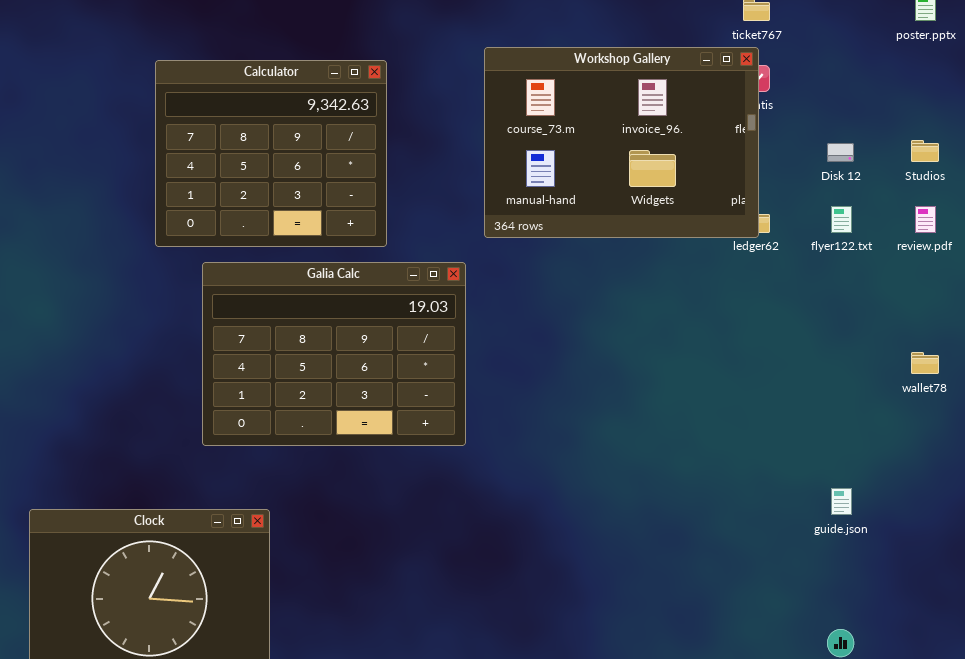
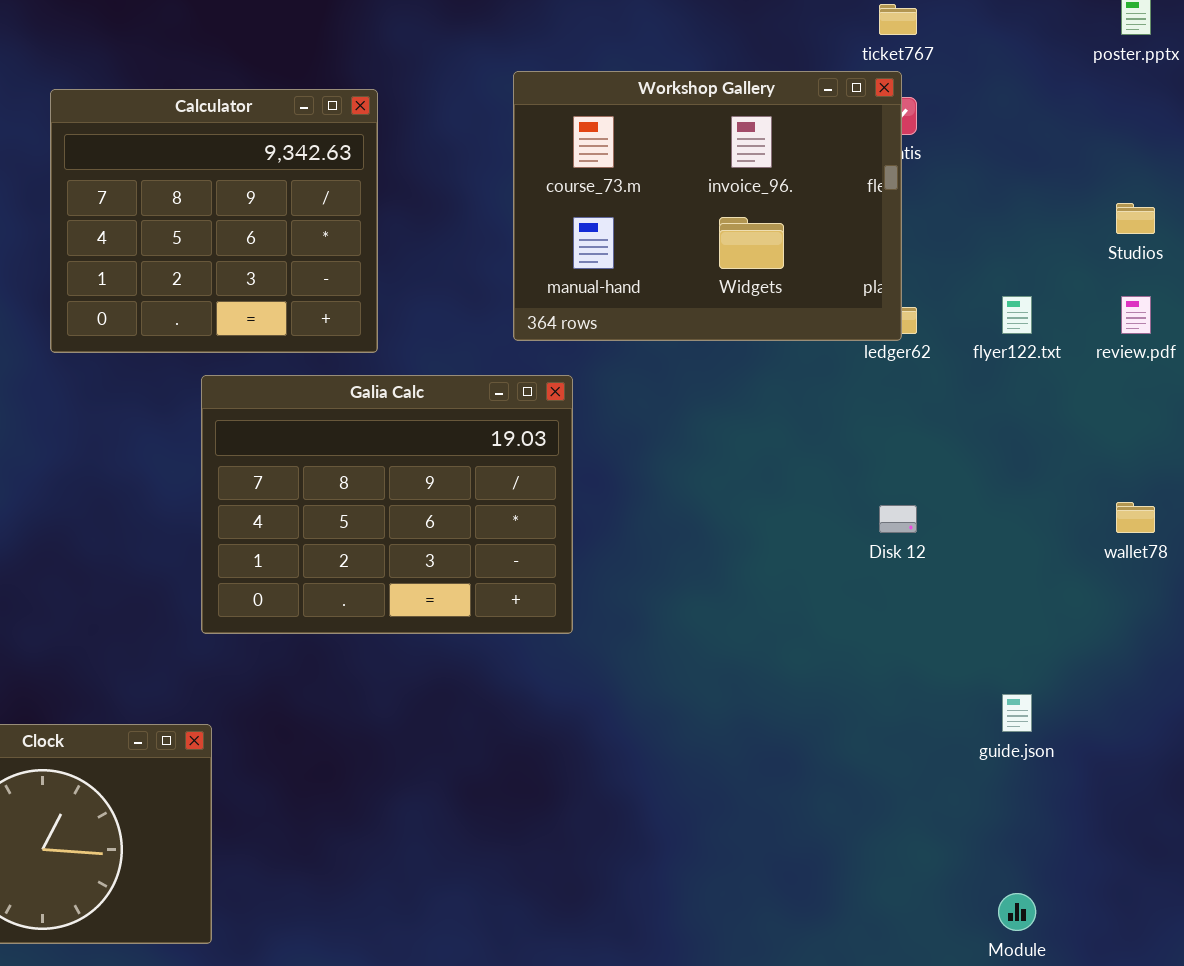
Disk 12: [827,143,854,162] -> [879,505,917,533], moved
Galia Calc: [202,262,466,446] -> [201,375,573,634], moved

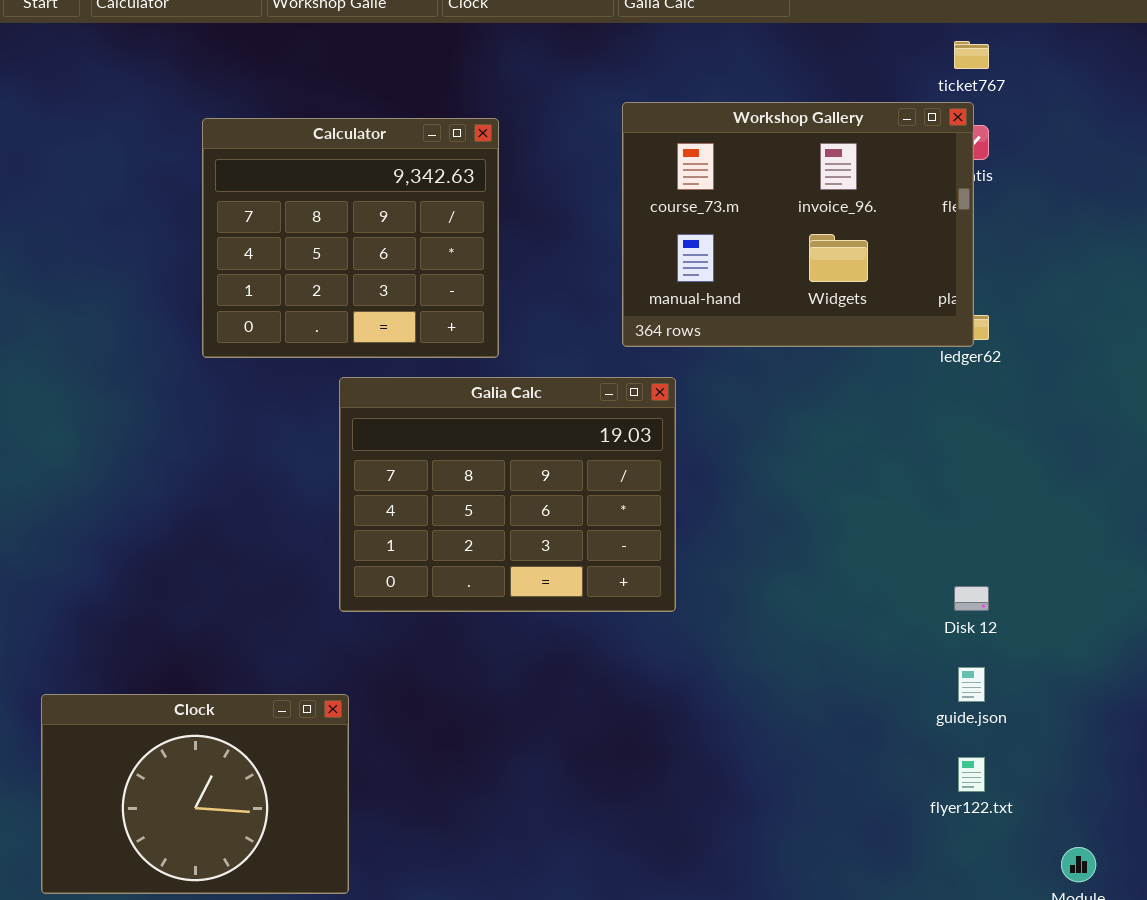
flyer122.txt: [1002,296,1032,334] -> [958,757,985,792], moved
Disk 12: [879,505,917,533] -> [954,586,989,611], moved
guide.json: [1002,694,1032,732] -> [958,667,985,702], moved

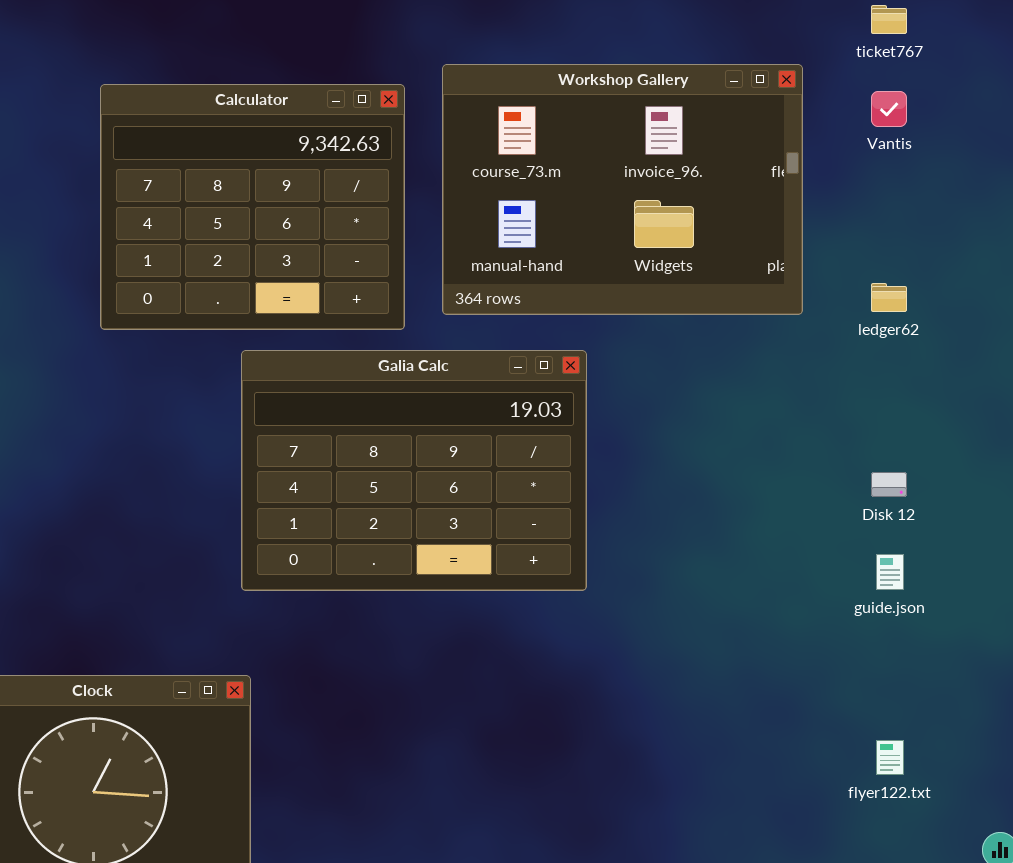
Workshop Gallery: [622,102,974,347] -> [442,64,803,315], moved
Disk 12: [954,586,989,611] -> [871,472,907,497], moved
guide.json: [958,667,985,702] -> [876,554,904,590], moved

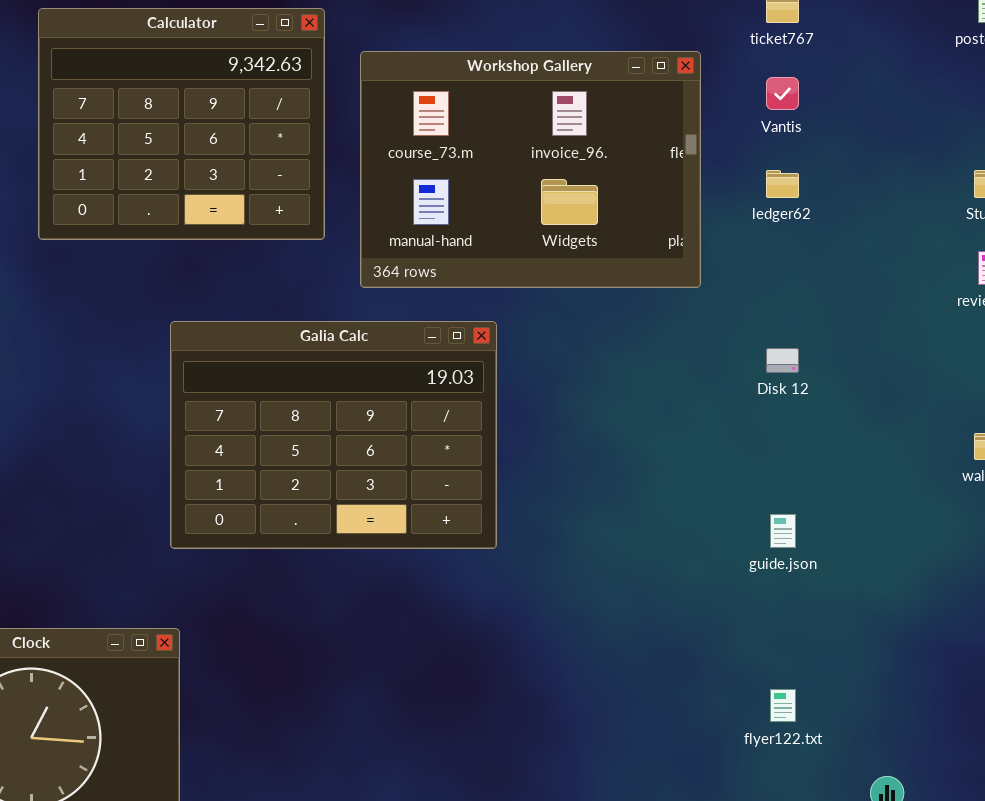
Calculator: [100,84,405,330] -> [38,8,325,240], moved
ledger62: [871,283,907,312] -> [766,170,799,198], moved
Disk 12: [871,472,907,497] -> [766,348,799,373], moved

